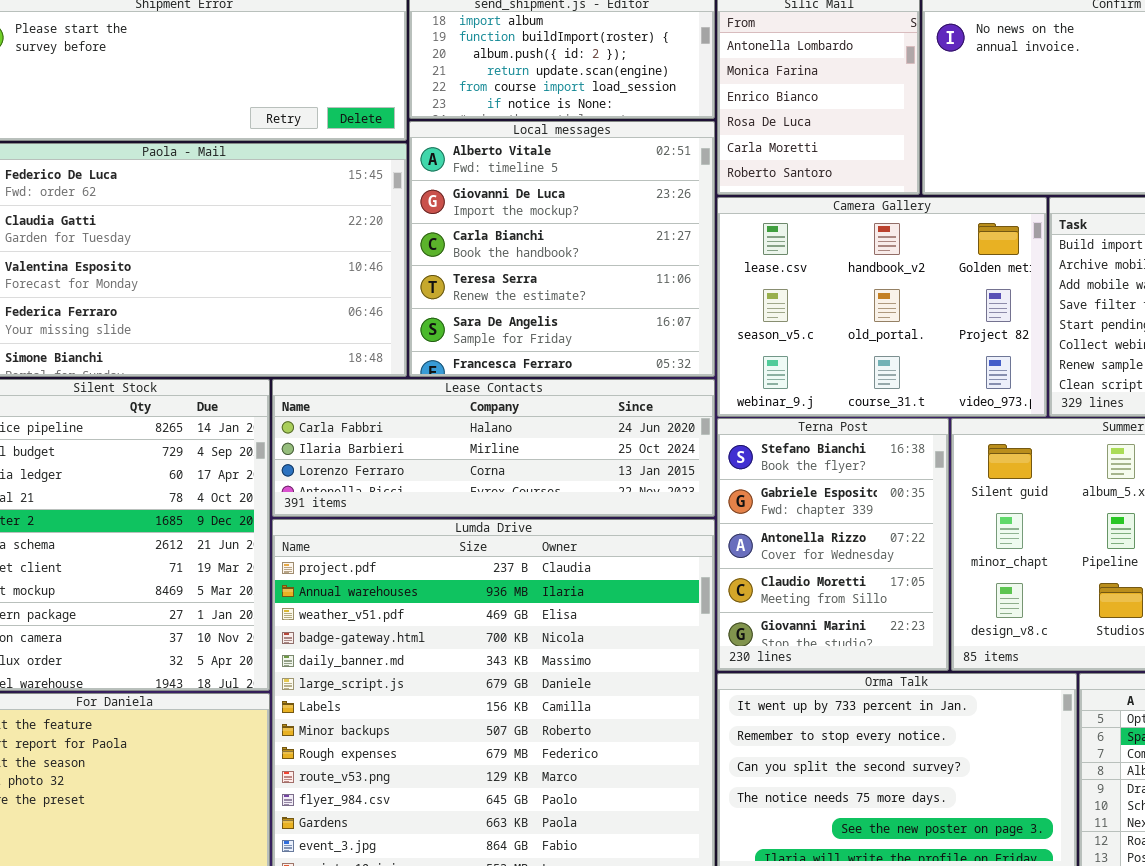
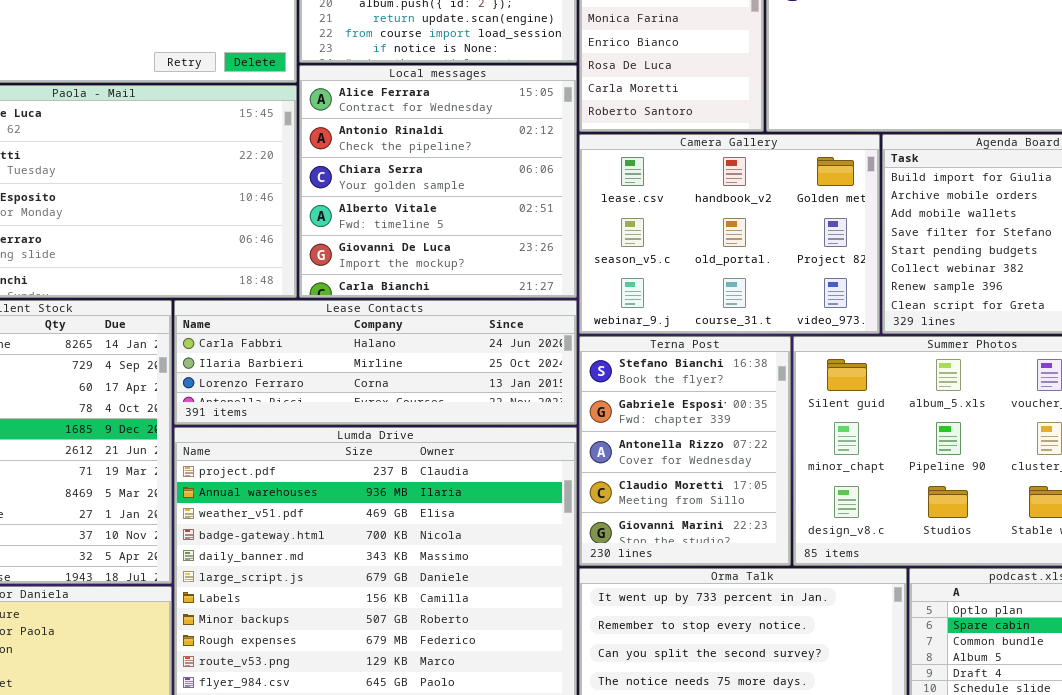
Local messages: [409,121,715,377] -> [299,65,577,298], scrolled up 3 rows

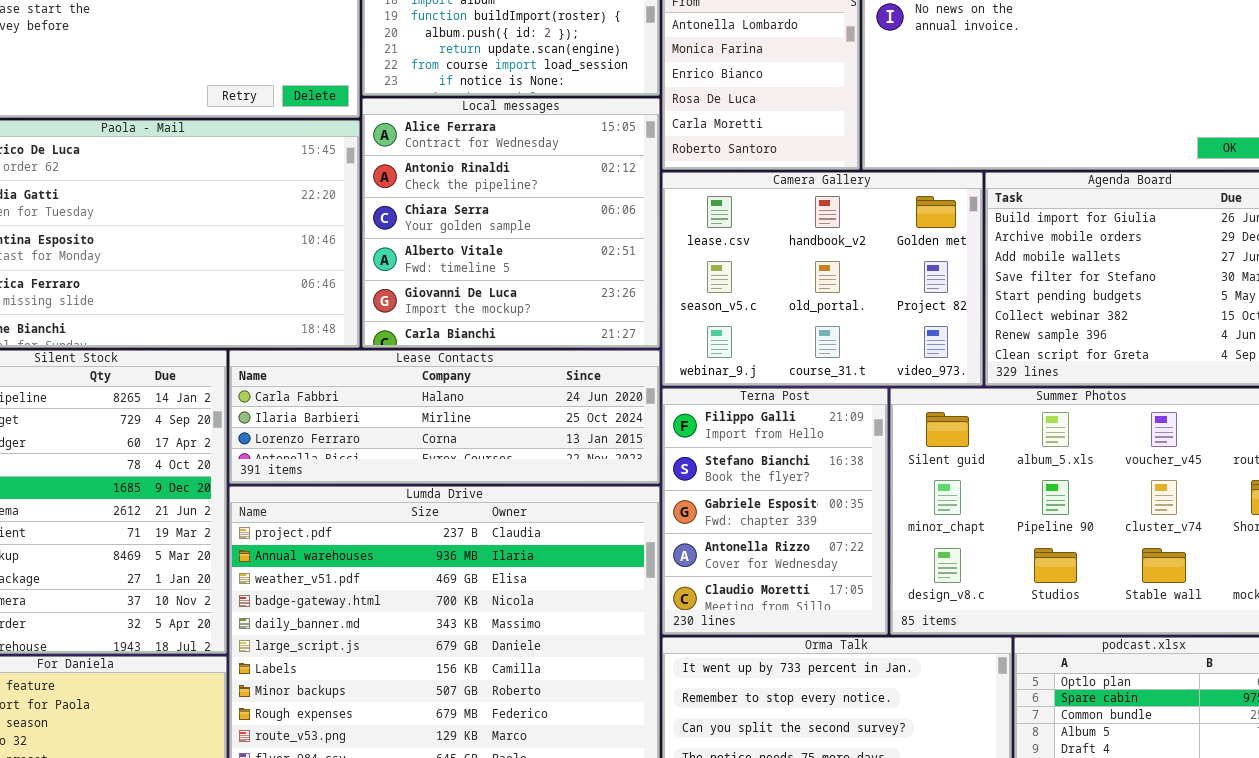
Terna Post: [579,336,791,566] -> [662,388,888,635], scrolled up 1 row

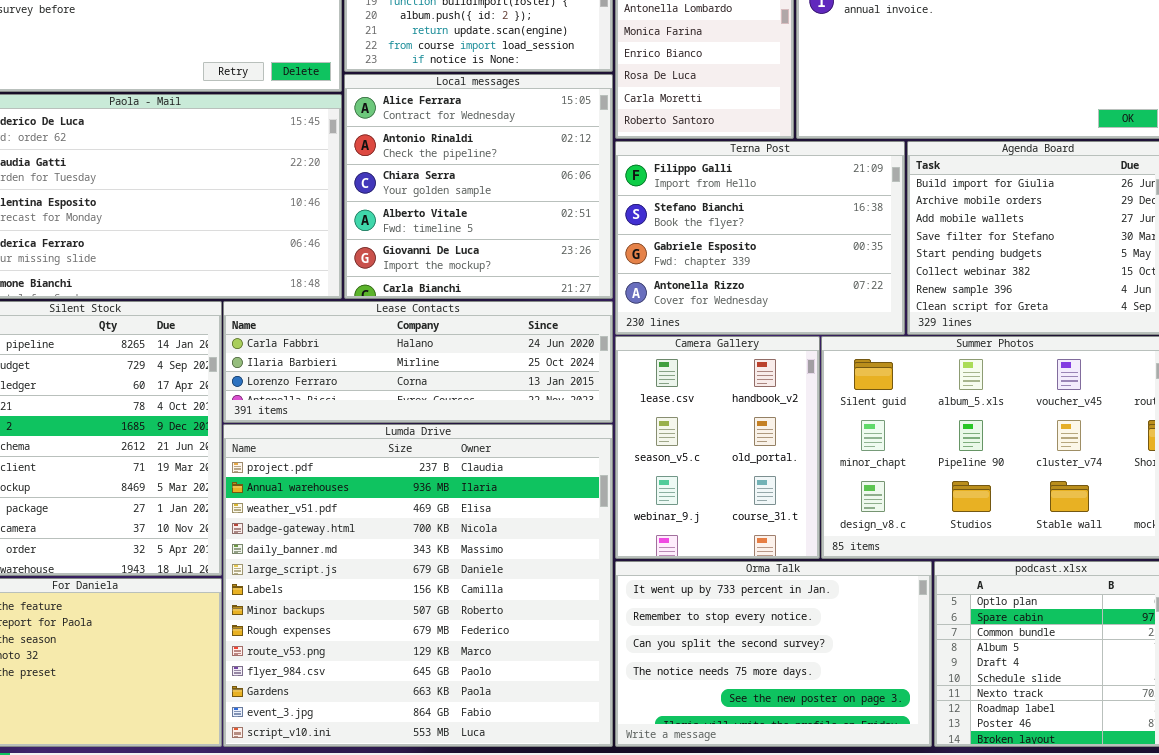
Camera Gallery: [662,172,983,386] -> [615,336,820,559], moved, resized
Terna Post: [662,388,888,635] -> [615,141,905,335], moved, resized

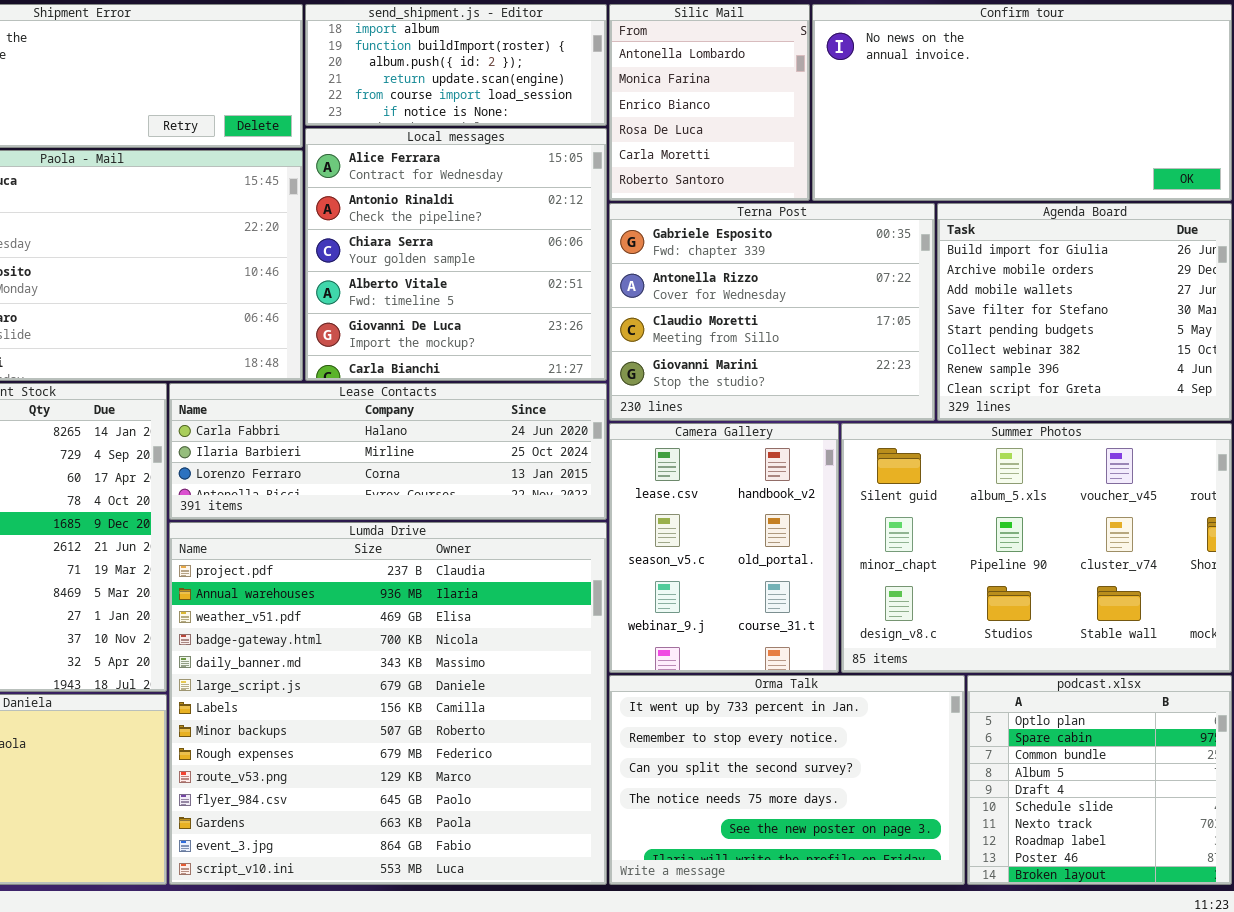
Terna Post: [615,141,905,335] -> [609,203,935,421], scrolled down 2 rows

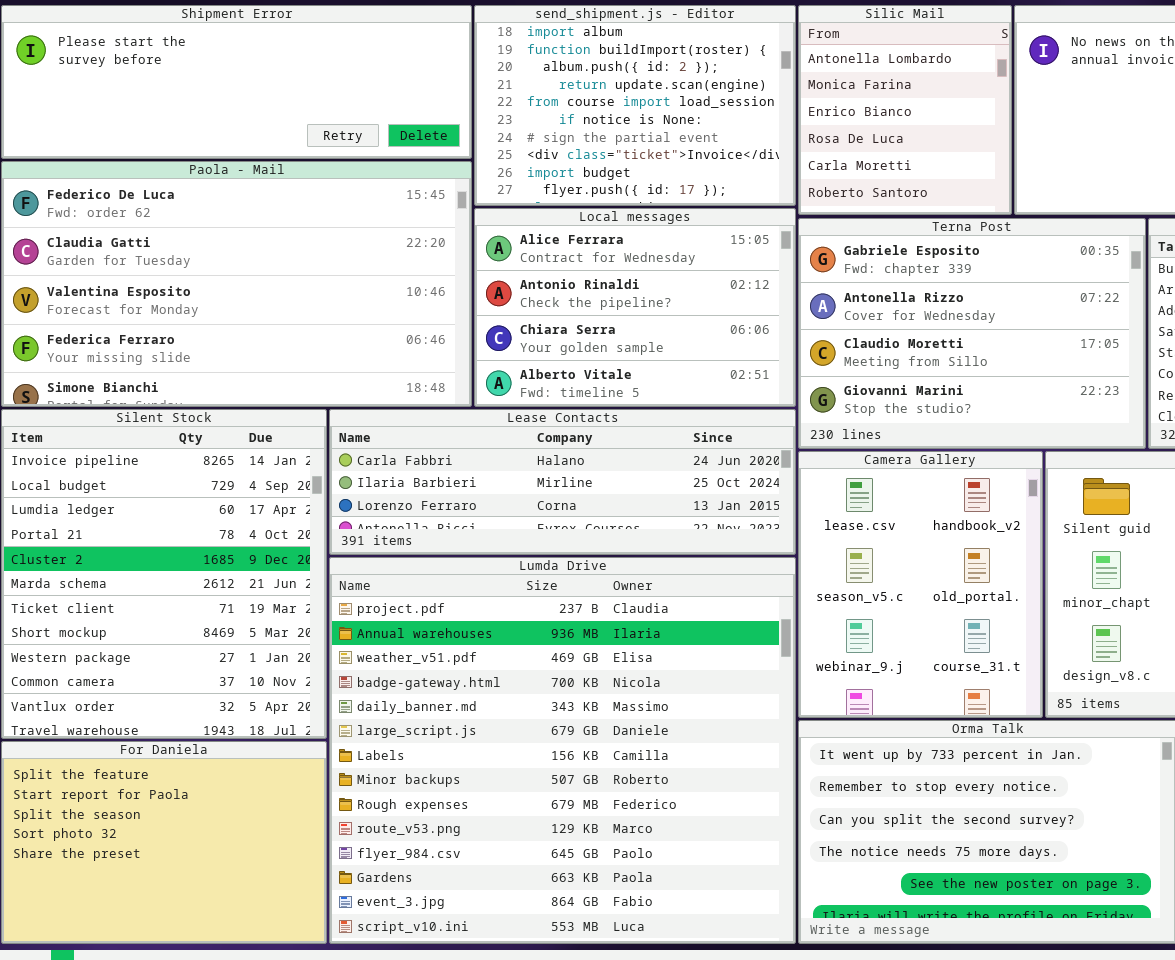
send_shipment.js - Editor: [305,4,607,126] -> [474,5,796,206], resized
Local messages: [305,128,607,381] -> [474,208,796,407], resized

